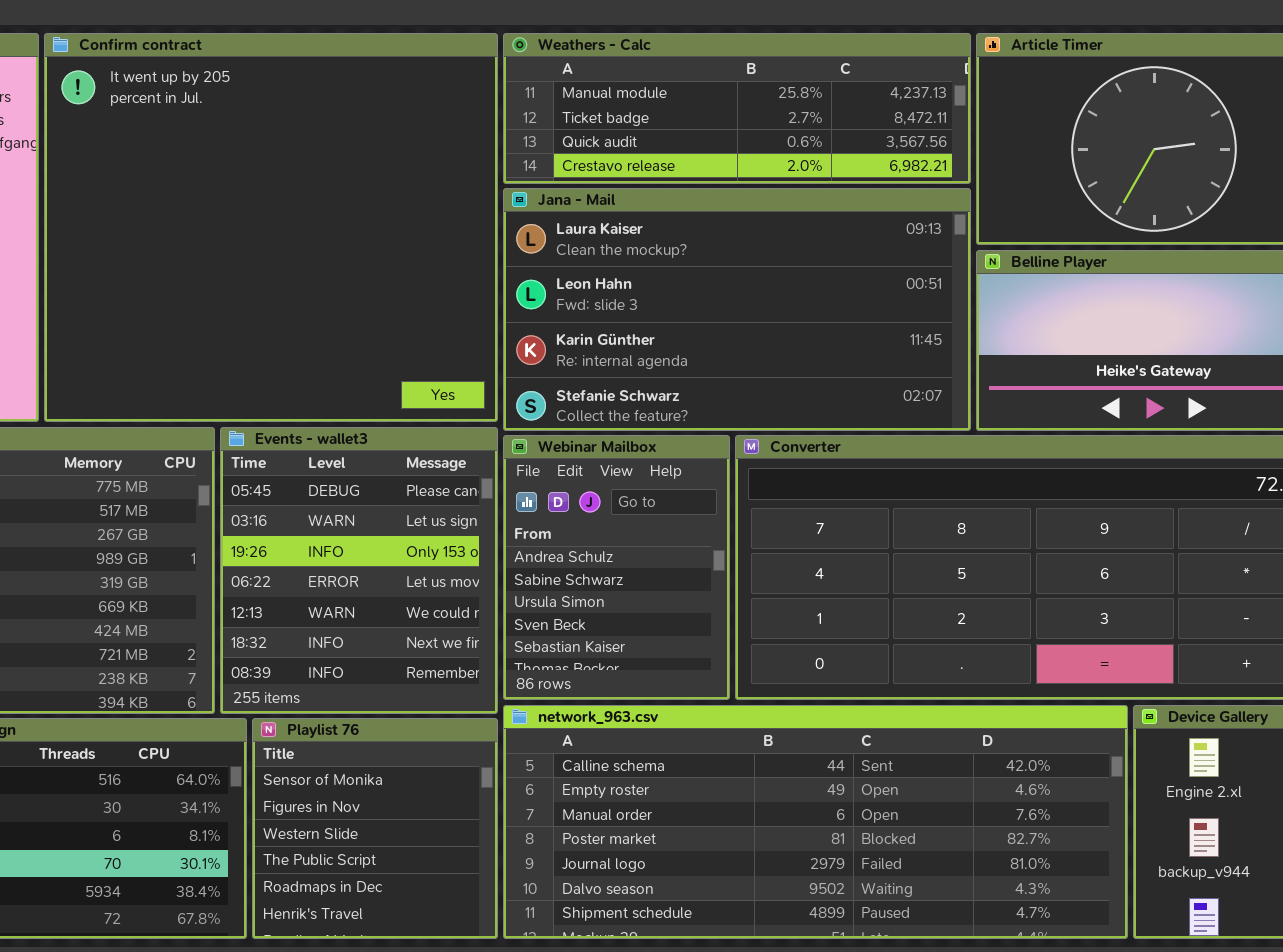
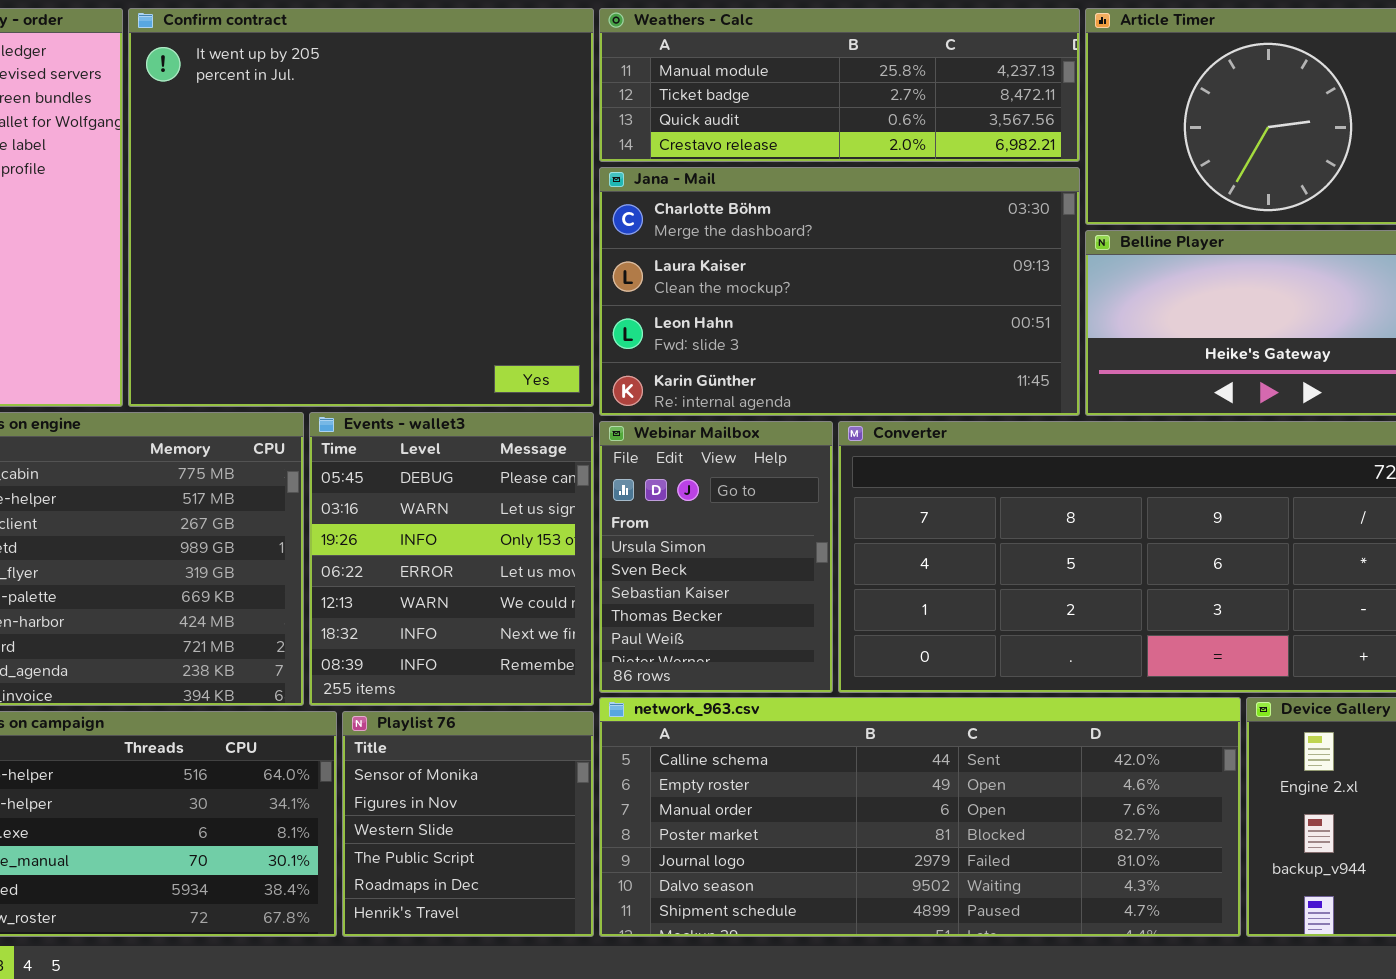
Jana - Mail: [503,188,971,431] -> [599,167,1080,416], scrolled up 1 row
Webinar Mailbox: [503,435,730,700] -> [599,421,833,693], scrolled down 2 rows

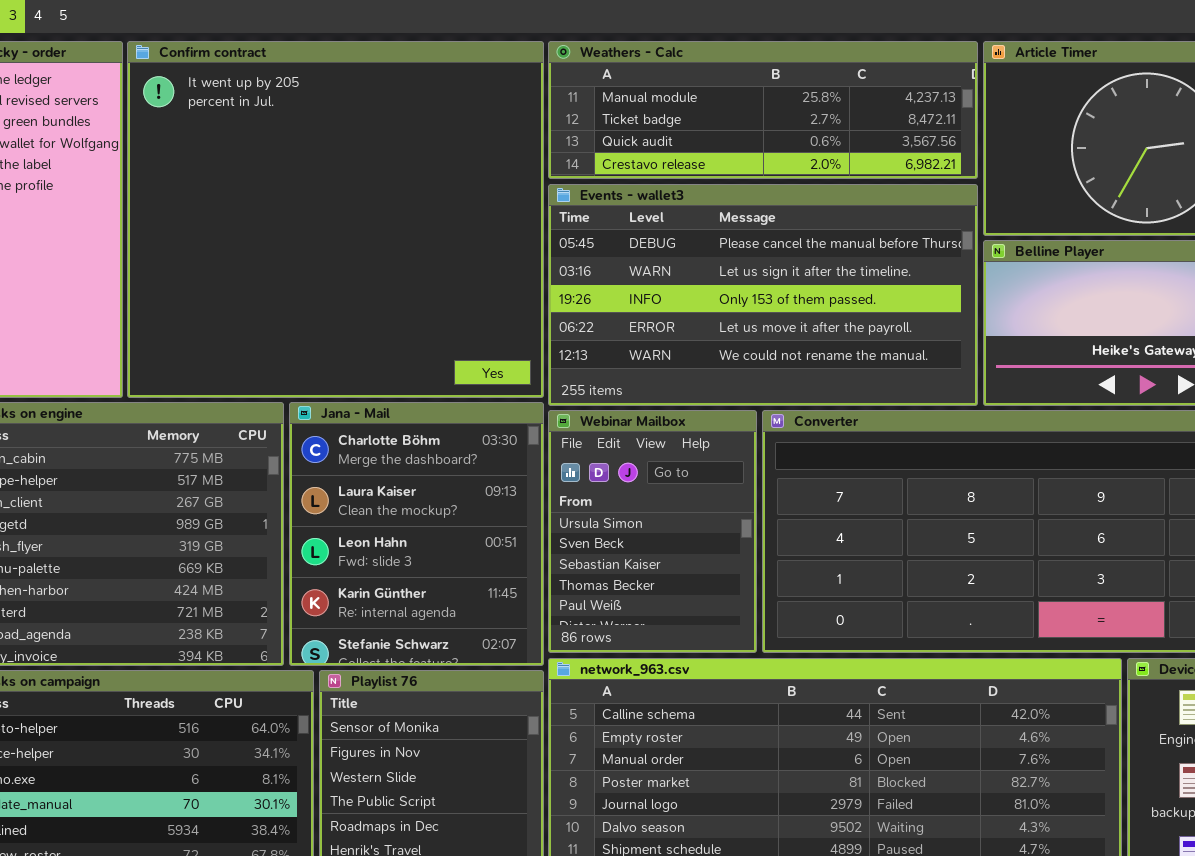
Jana - Mail: [599,167,1080,416] -> [289,402,544,666], moved, resized
Events - wallet3: [309,412,594,706] -> [548,184,978,406], moved, resized

